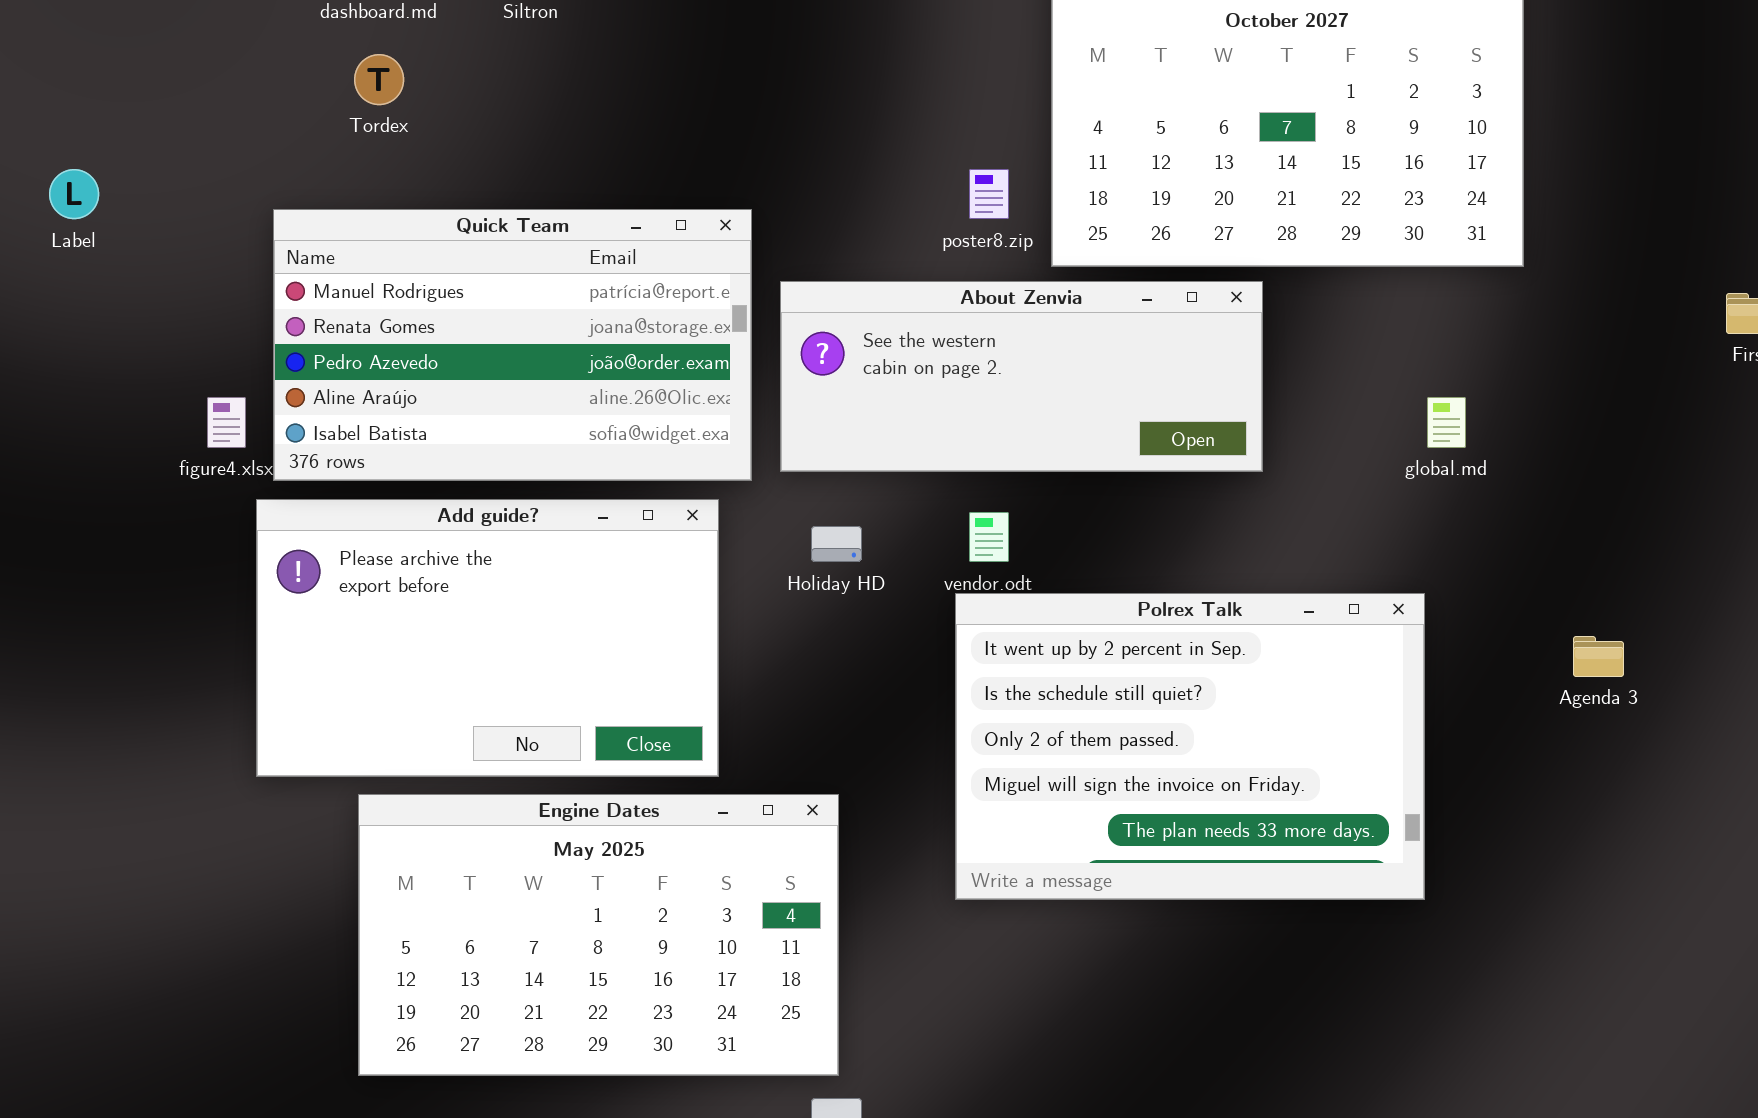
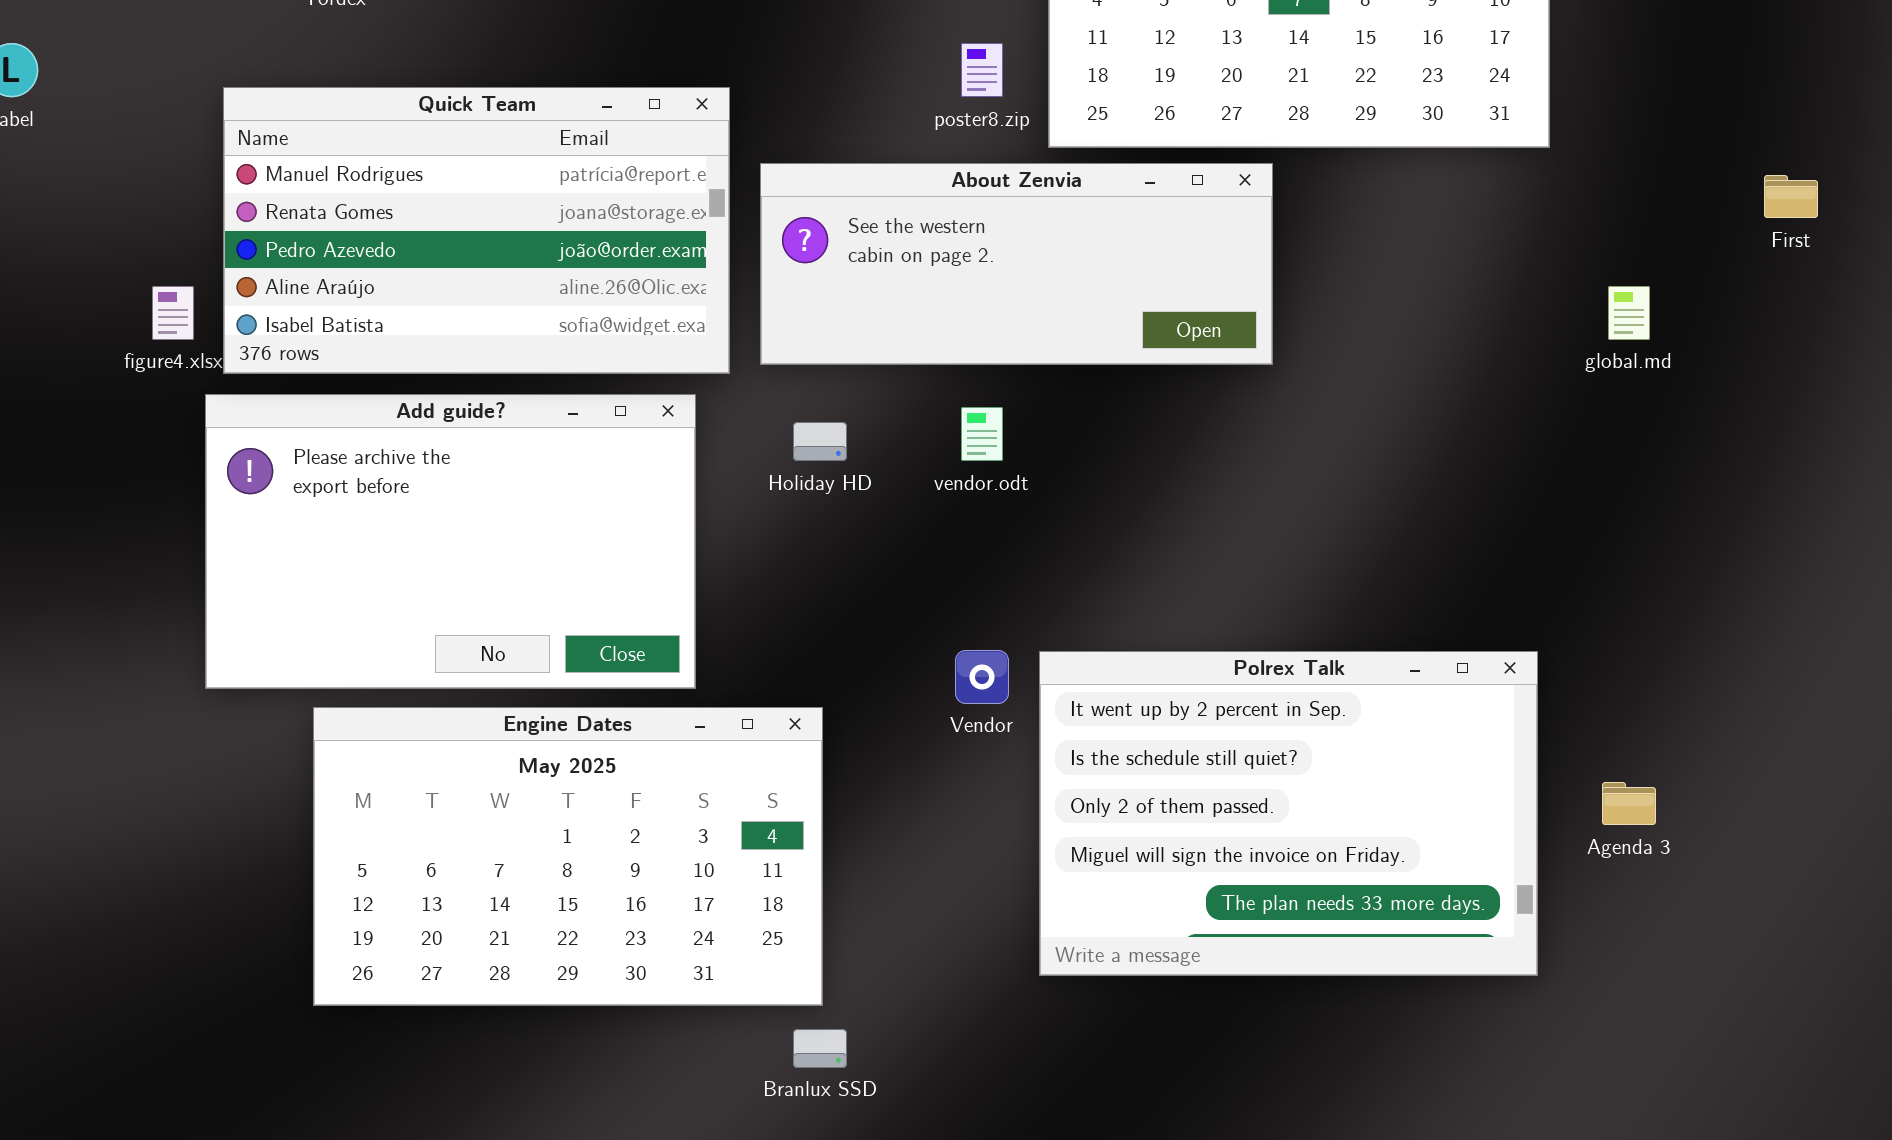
global.md: [1427,397,1466,448] -> [1608,286,1650,340], moved
Polrex Talk: [955,593,1425,900] -> [1039,651,1538,976], moved
Agenda 3: [1573,636,1624,677] -> [1602,782,1656,825], moved

